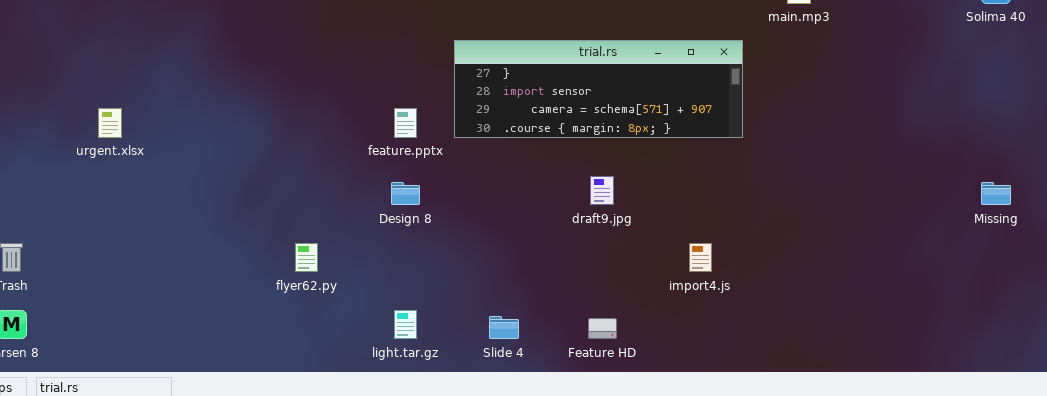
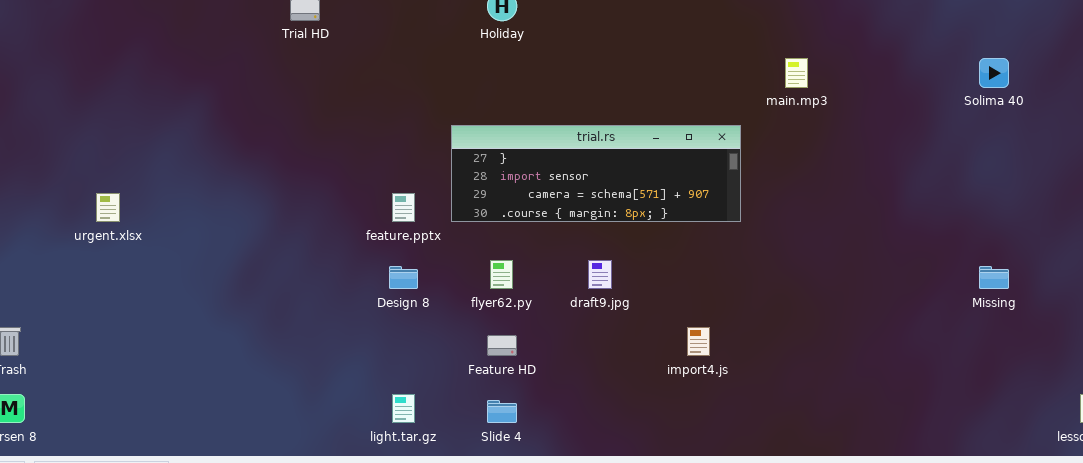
flyer62.py: [295,243,318,272] -> [490,260,513,289], moved
Feature HD: [588,318,617,339] -> [487,335,517,356], moved

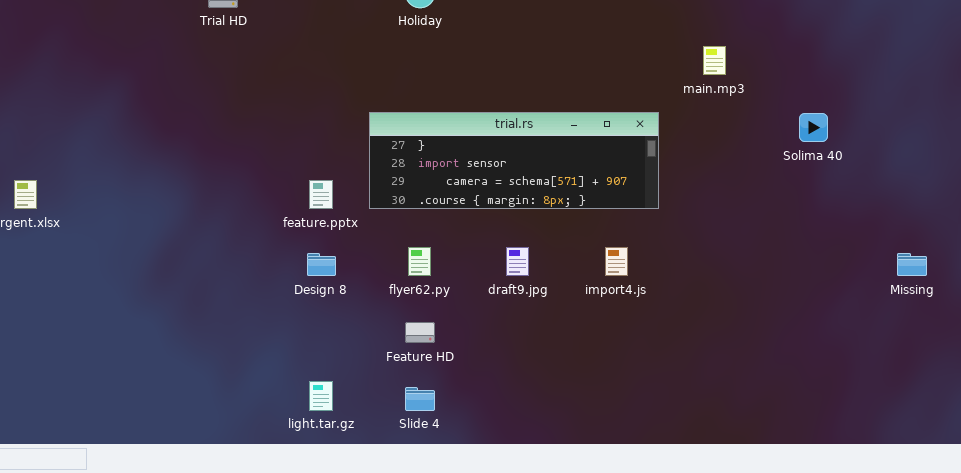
Solima 40: [979,58,1009,88] -> [799,113,828,142], moved
import4.js: [687,327,710,356] -> [605,247,628,276], moved

